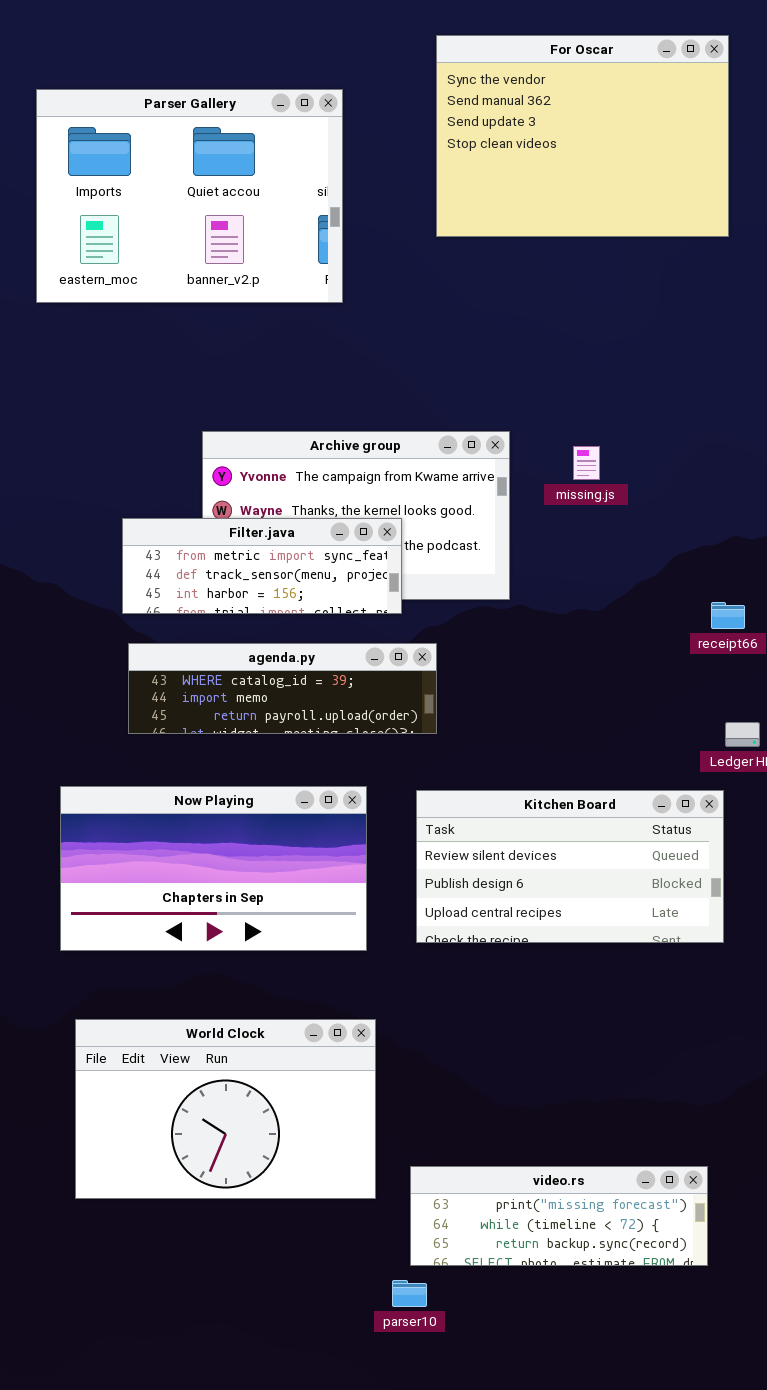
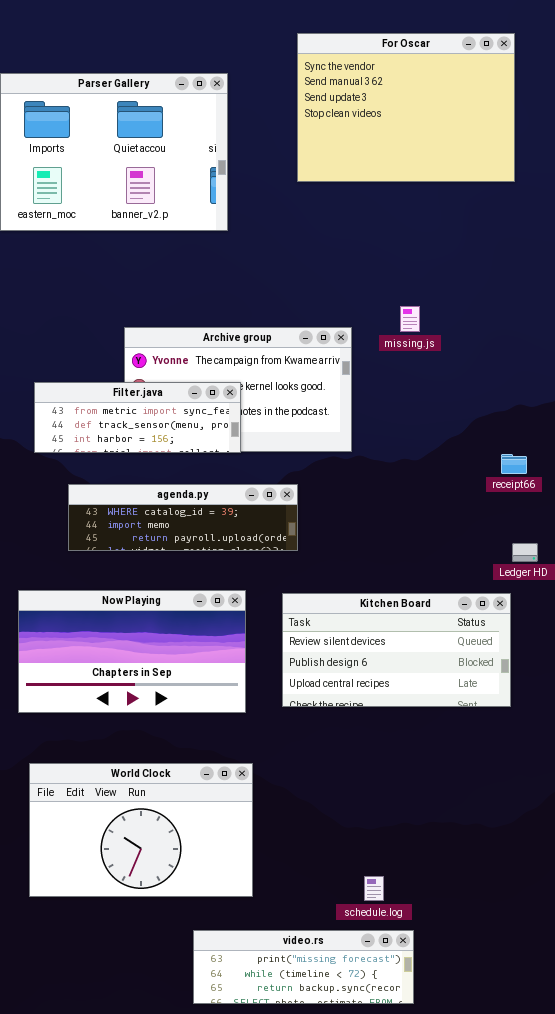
missing.js: [573,446,600,480] -> [400,306,420,332], moved
Filter.java: [122,518,402,614] -> [34,382,241,453], moved
video.rs: [410,1166,708,1266] -> [193,930,414,1004], moved

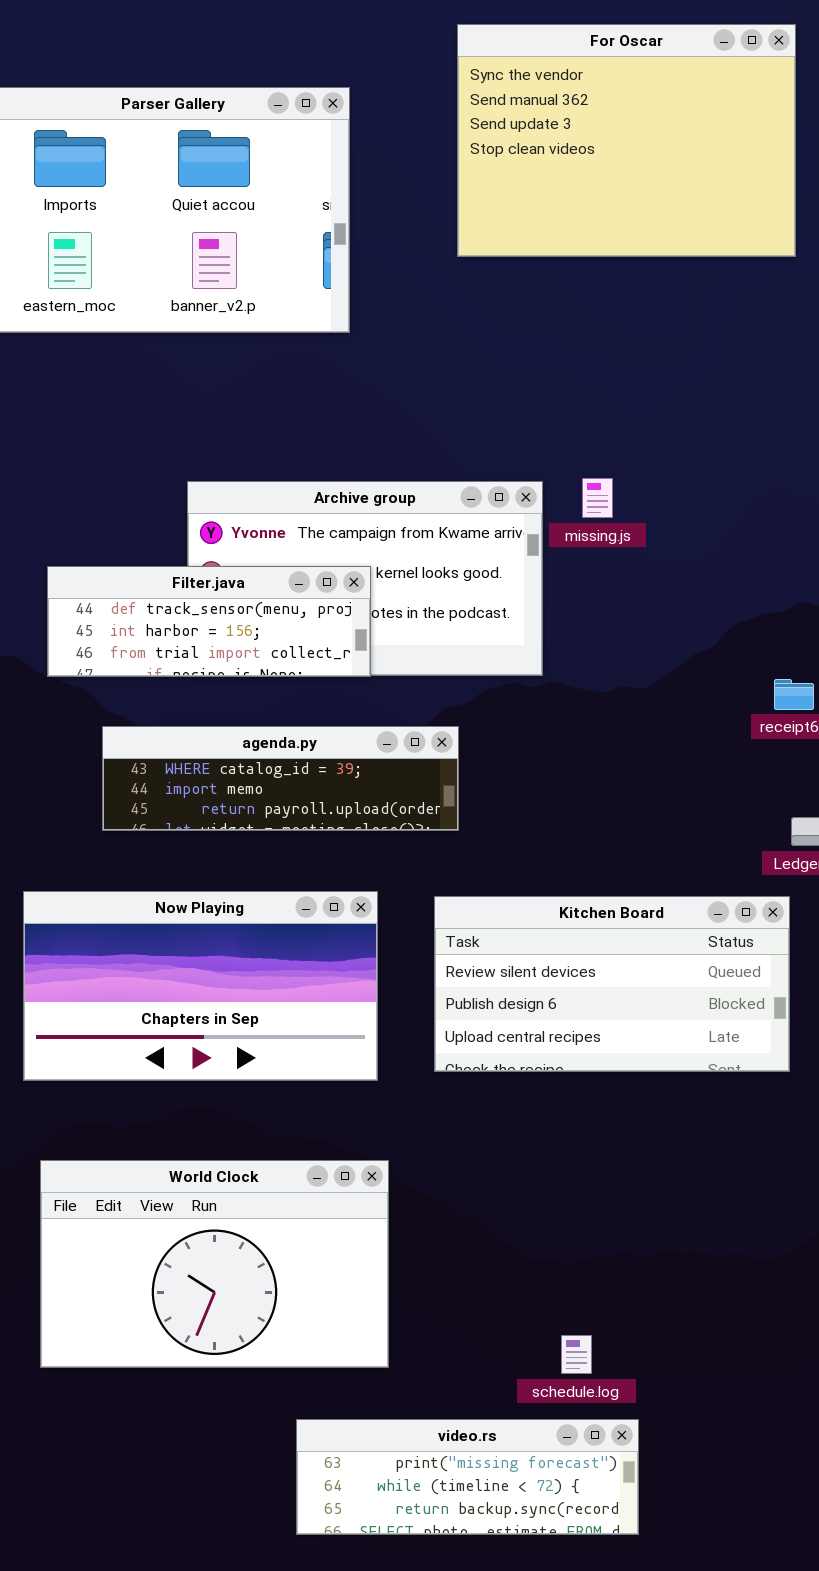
missing.js: [400,306,420,332] -> [582,478,613,518], moved
Filter.java: [34,382,241,453] -> [47,566,371,677], scrolled down 1 row

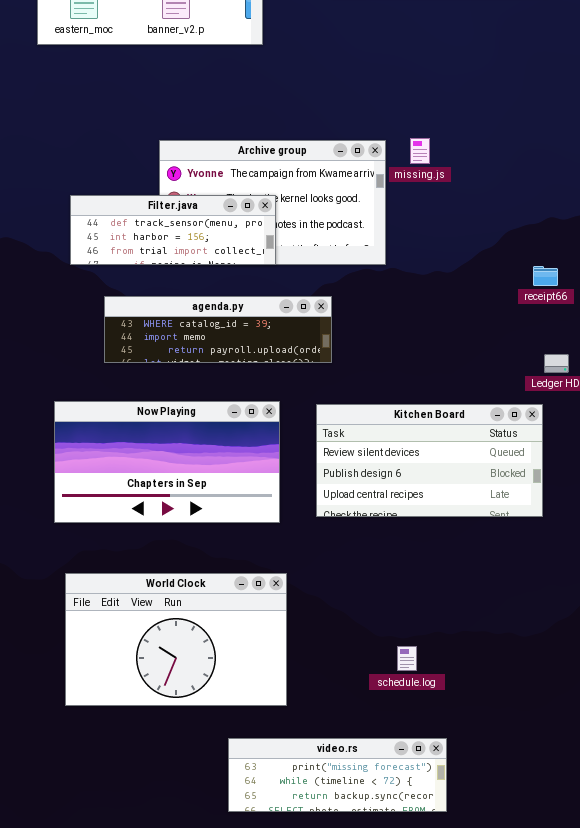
schedule.log: [561,1335,592,1374] -> [397,646,417,671], moved

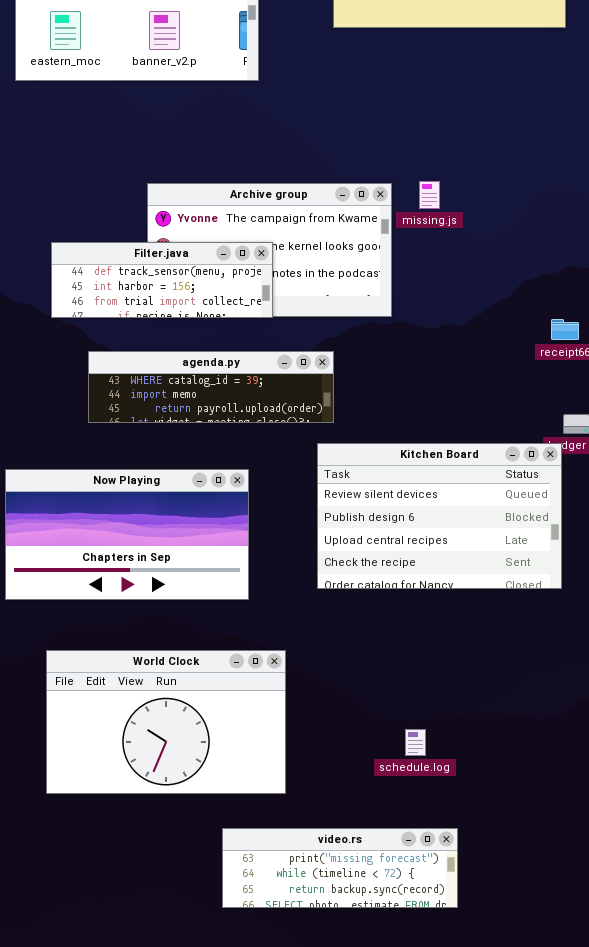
Now Playing: [54,401,280,523] -> [5,469,249,600], moved
Kitchen Board: [316,404,543,517] -> [317,443,562,589], resized

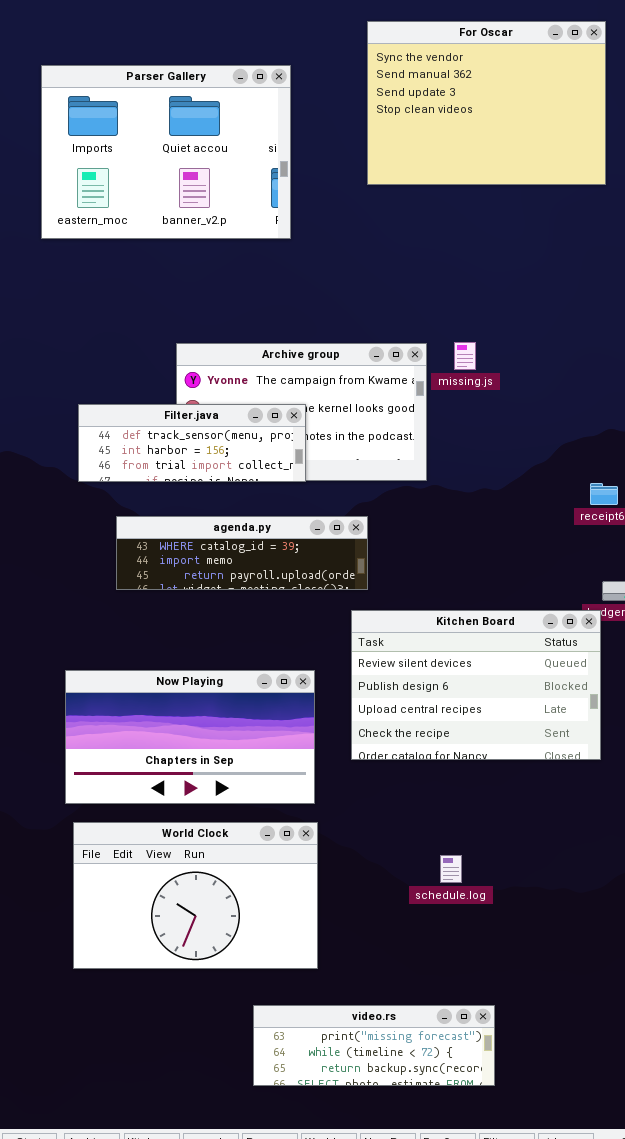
Now Playing: [5,469,249,600] -> [65,670,315,804], moved
schedule.log: [405,729,426,756] -> [440,855,462,883], moved

